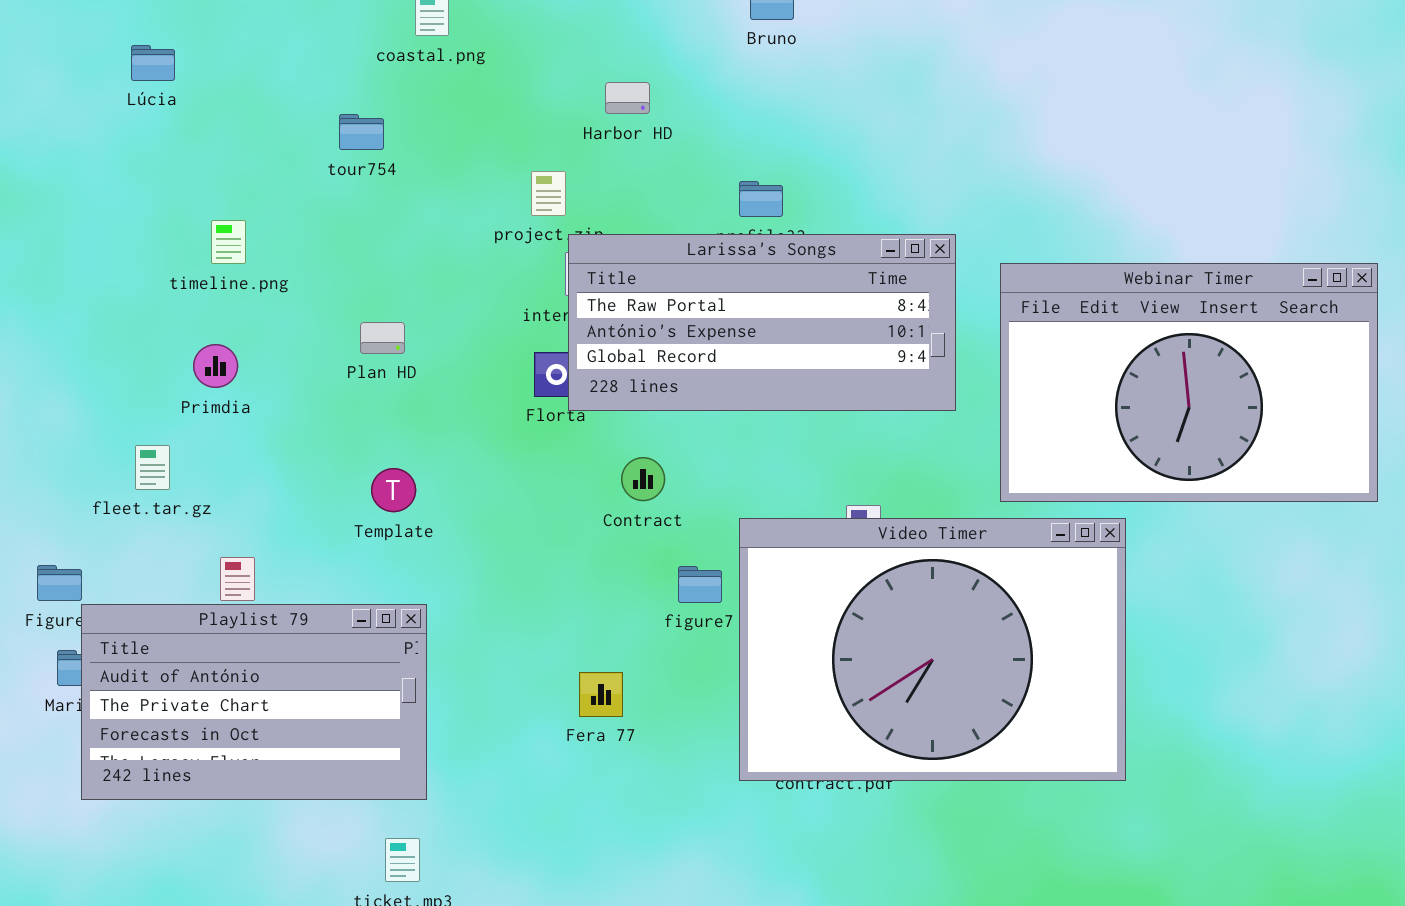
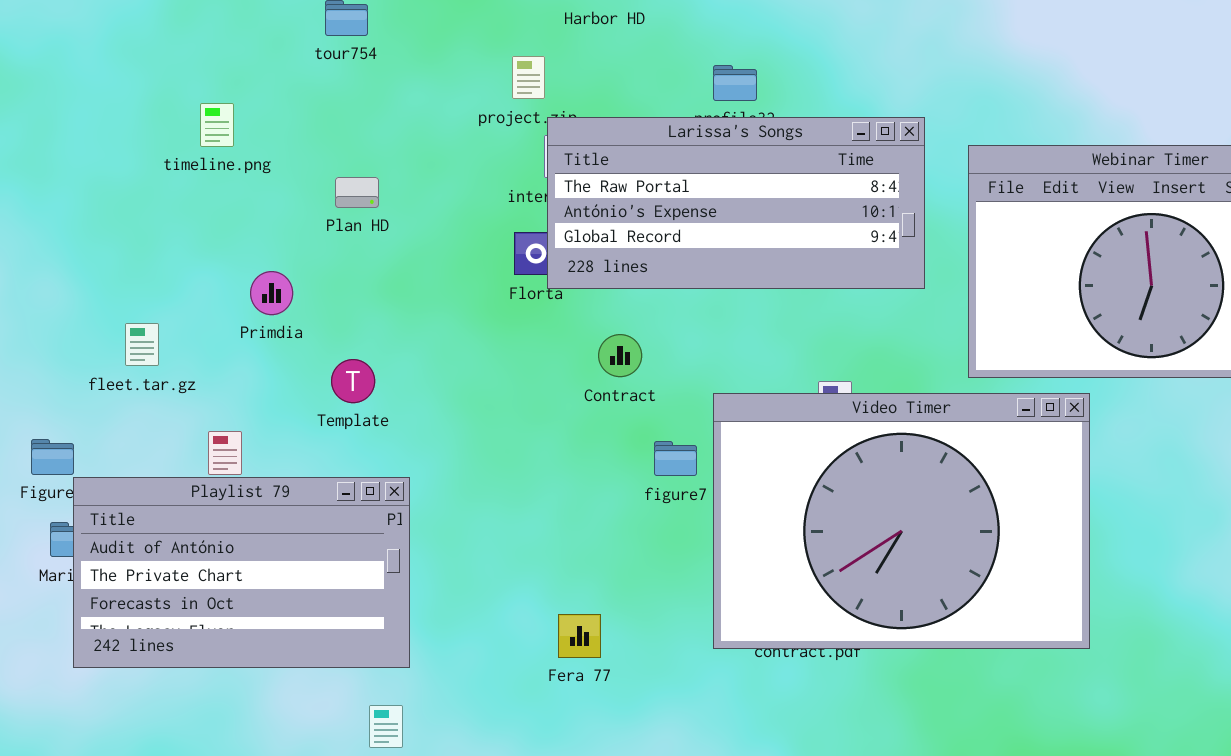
Plan HD: [360,322,405,354] -> [335,177,379,208], moved
Primdia: [193,344,238,388] -> [250,271,293,315], moved
Template: [371,468,416,512] -> [331,359,375,403], moved
Fera 77: [579,672,623,717] -> [558,614,601,658], moved

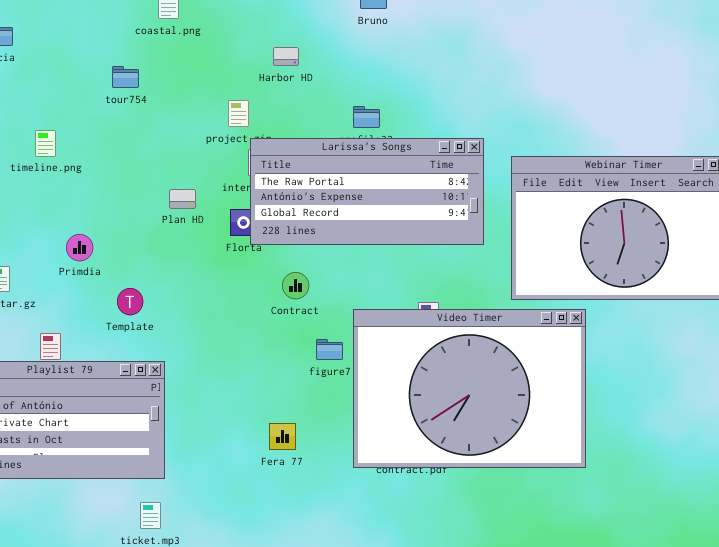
Plan HD: [335,177,379,208] -> [169,189,196,209], moved
Fera 77: [558,614,601,658] -> [269,423,296,450], moved

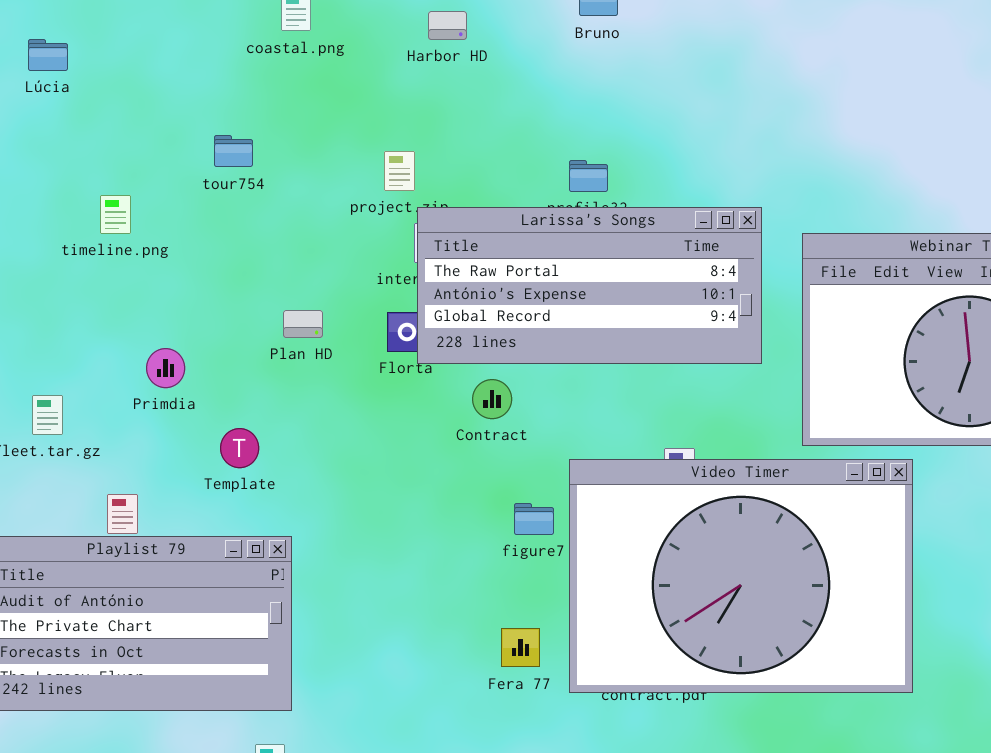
Harbor HD: [273,47,299,66] -> [428,11,467,40], moved
tour754: [112,66,139,88] -> [214,135,253,167], moved
Plan HD: [169,189,196,209] -> [283,310,323,338], moved
Contract: [282,272,309,299] -> [472,379,512,419], moved
Fera 77: [269,423,296,450] -> [501,628,540,667], moved

